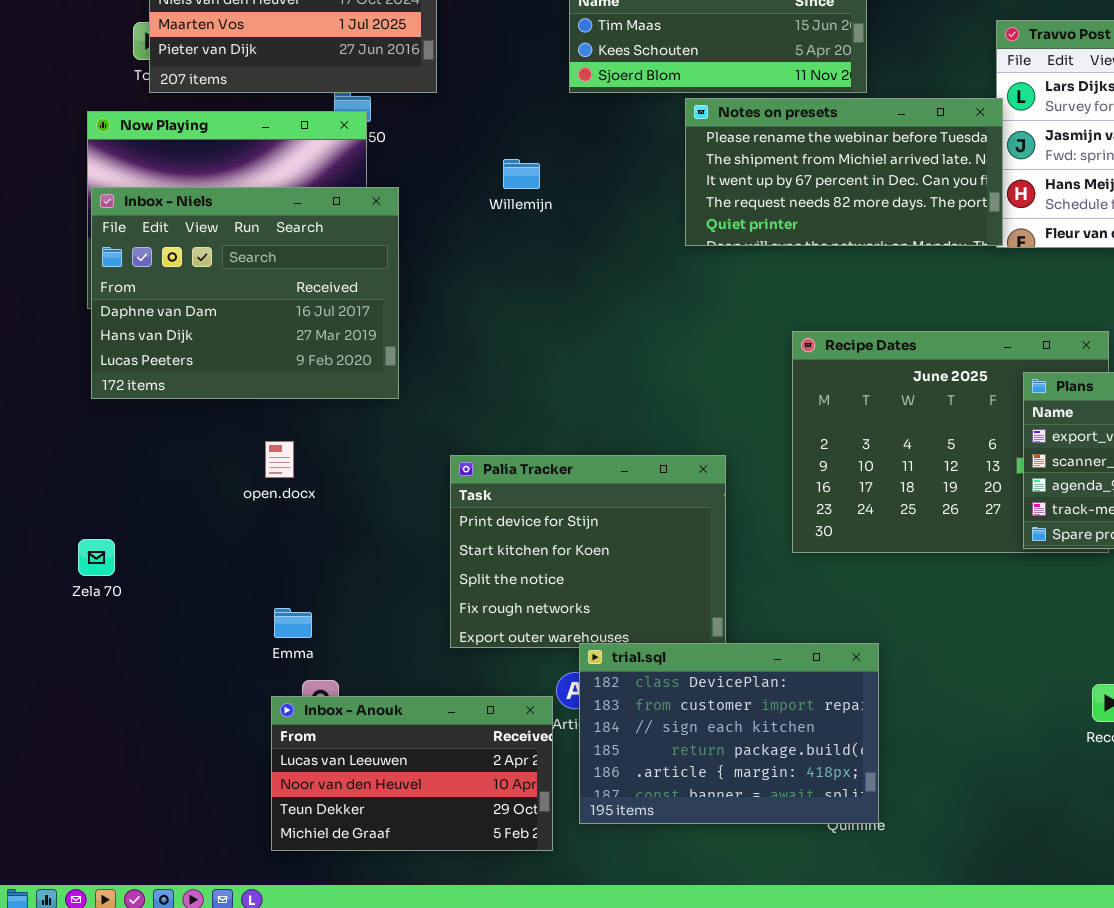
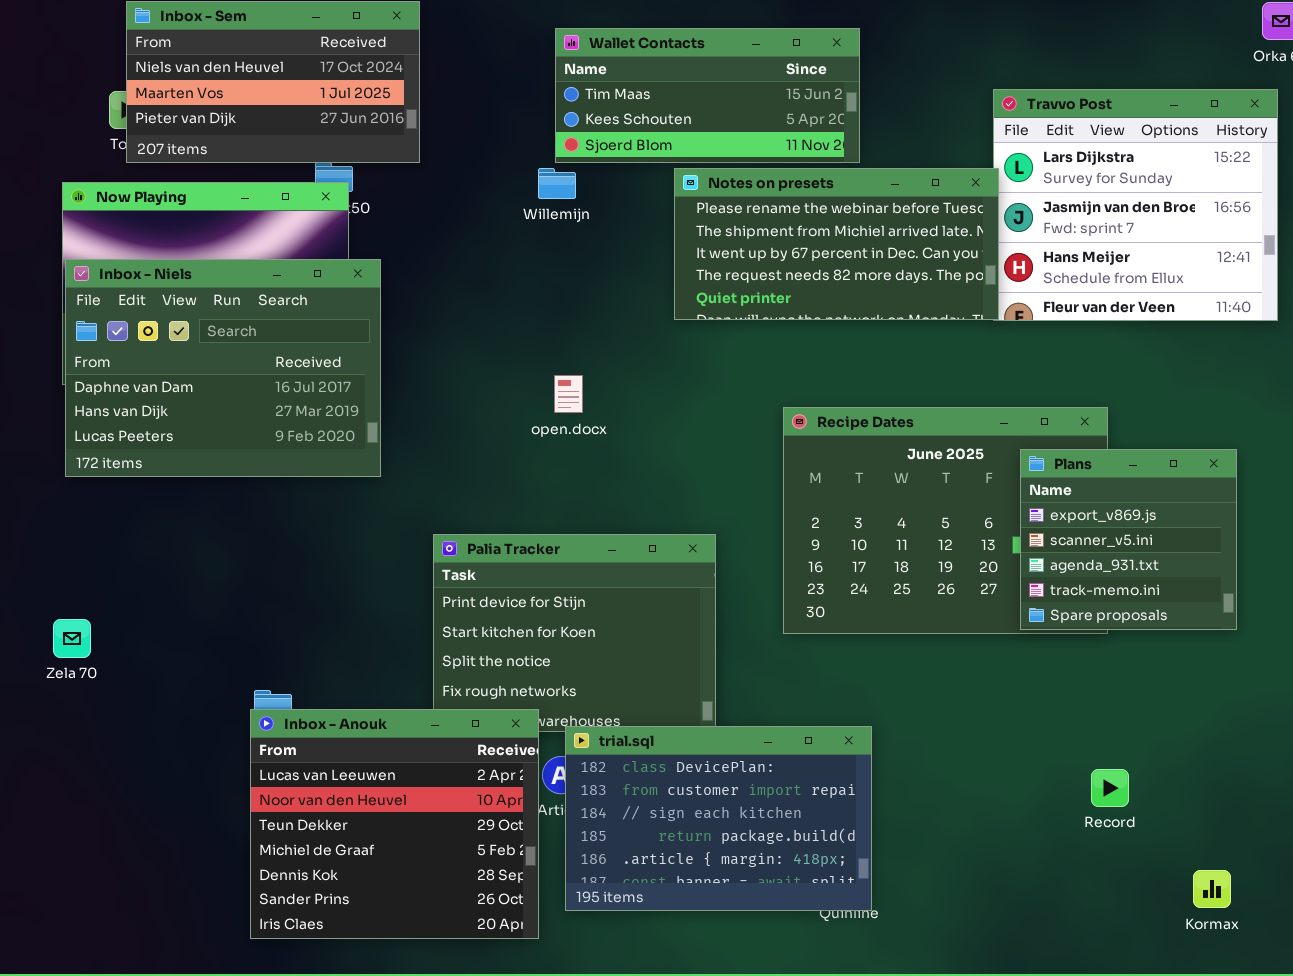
Willemijn: [503,159,540,189] -> [538,168,576,199], moved
open.docx: [265,441,294,478] -> [554,375,583,413], moved
Inbox - Anouk: [271,696,553,851] -> [250,709,539,939], resized

